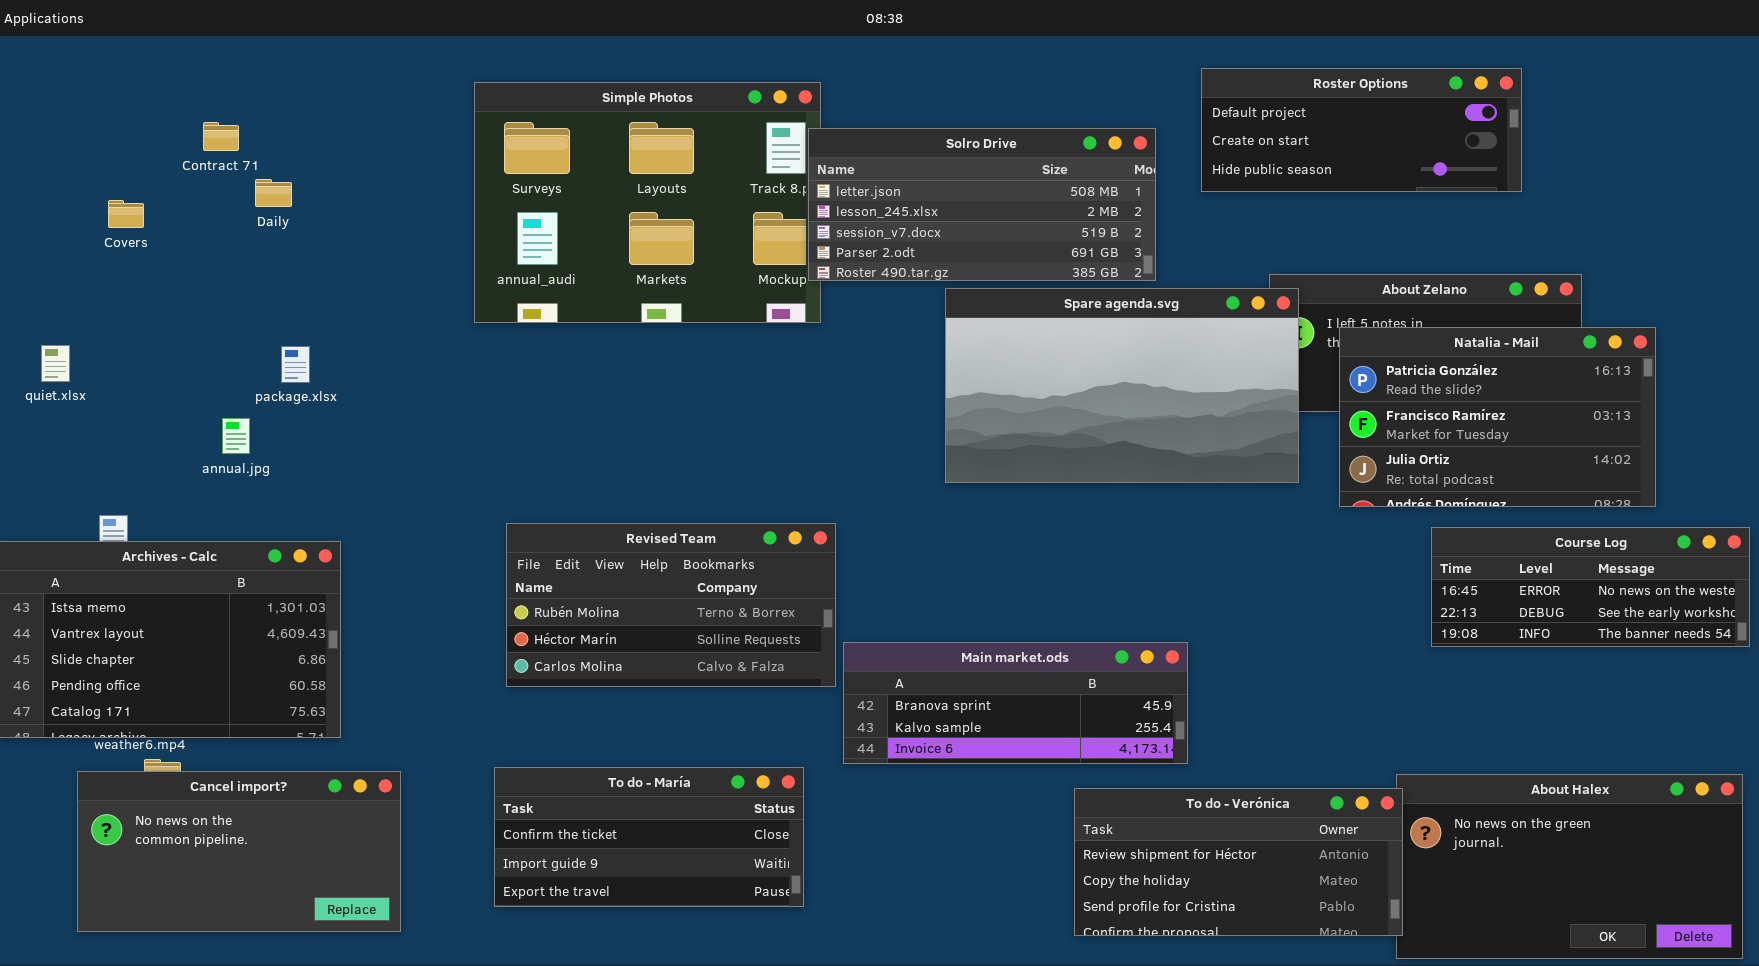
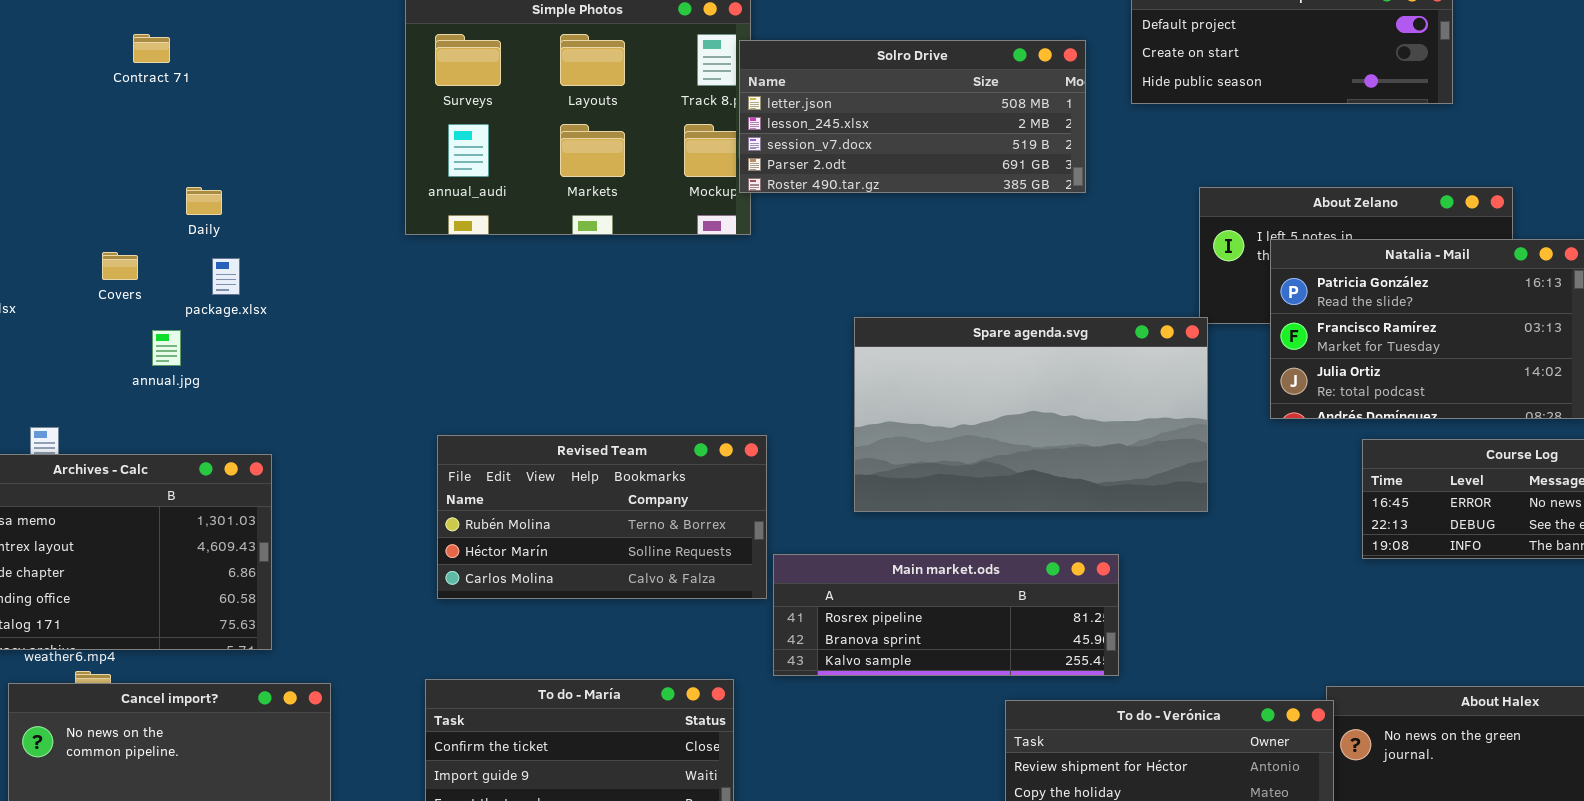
Daily: [255,179,292,207] -> [186,187,222,215], moved
Covers: [108,200,144,228] -> [102,252,138,280], moved
Spare agenda.svg: [945,288,1299,483] -> [854,317,1208,512], moved
Main market.ods: [843,642,1188,764] -> [773,554,1119,676], scrolled up 1 row

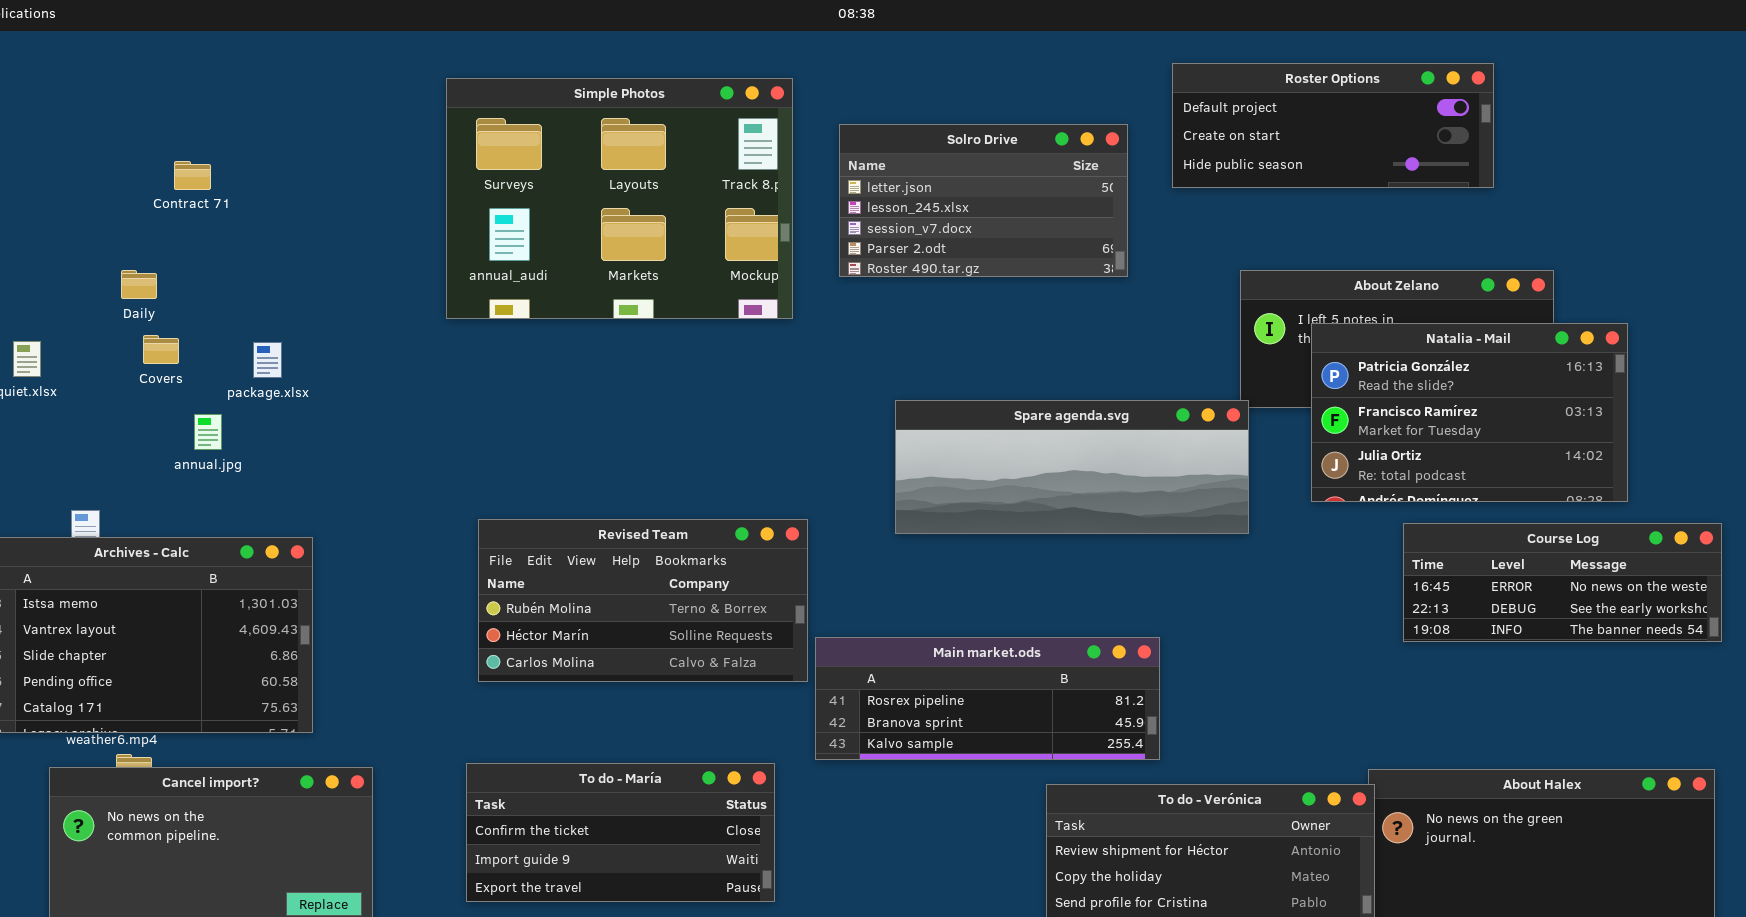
Contract 71: [133,34,170,63] -> [174,161,211,190], moved
Solro Drive: [739,40,1086,193] -> [839,124,1128,277], resized
Daily: [186,187,222,215] -> [121,270,157,299], moved
Spare agenda.svg: [854,317,1208,512] -> [895,400,1249,534], resized

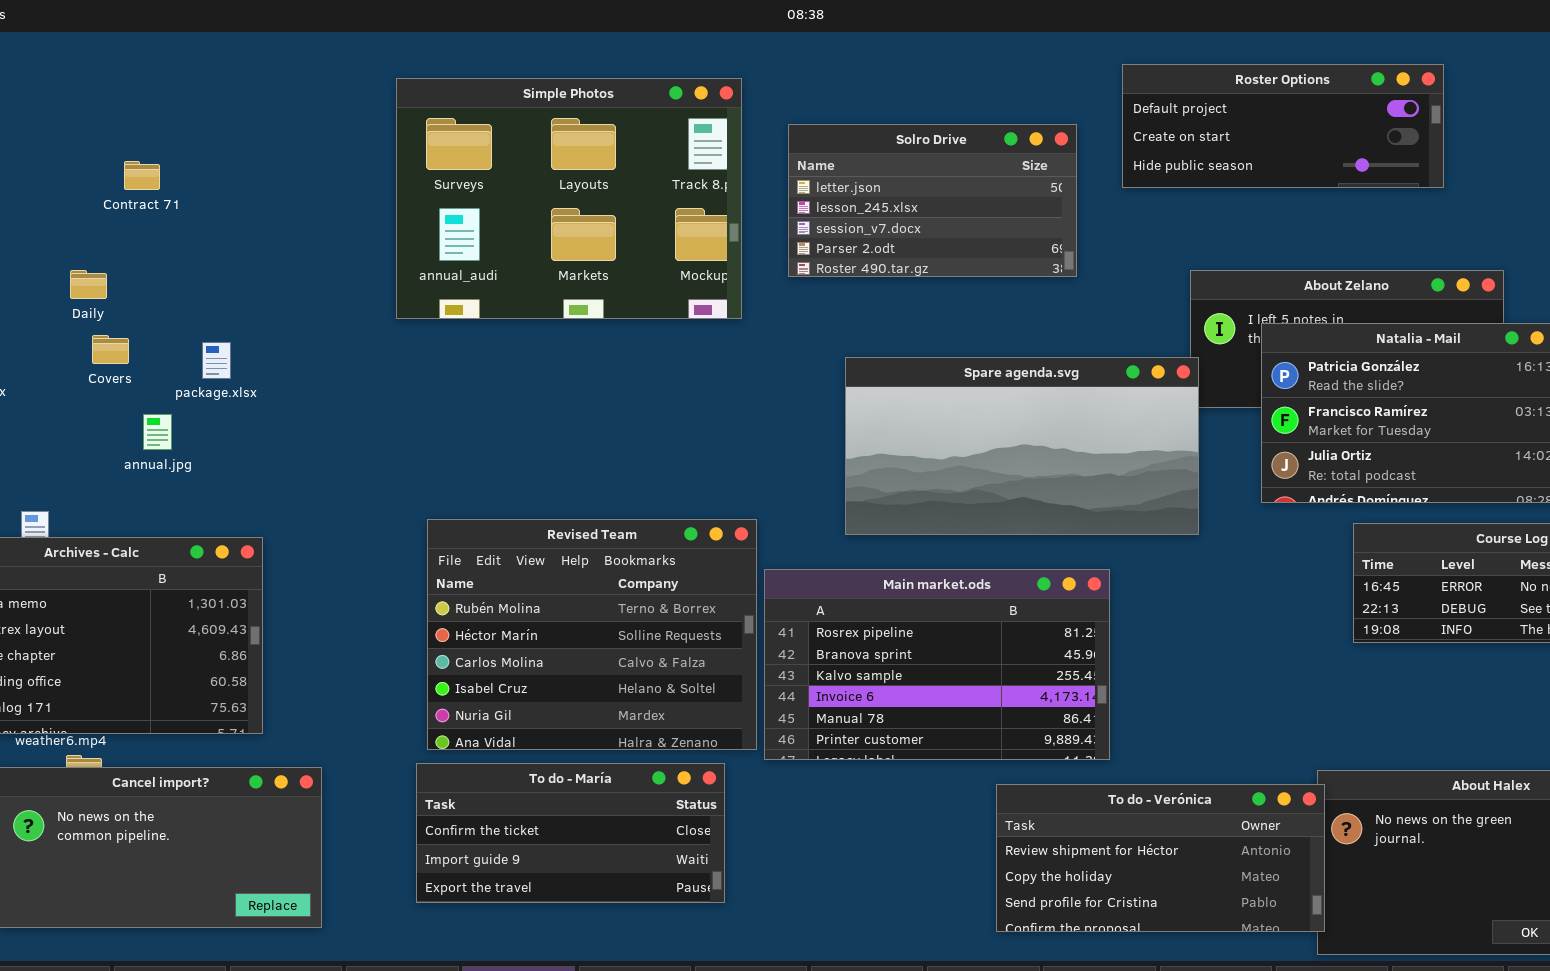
Spare agenda.svg: [895,400,1249,534] -> [845,357,1199,535], resized
Revised Team: [478,519,808,682] -> [427,519,757,750], resized
Main market.ods: [815,637,1160,760] -> [764,569,1110,760], resized

